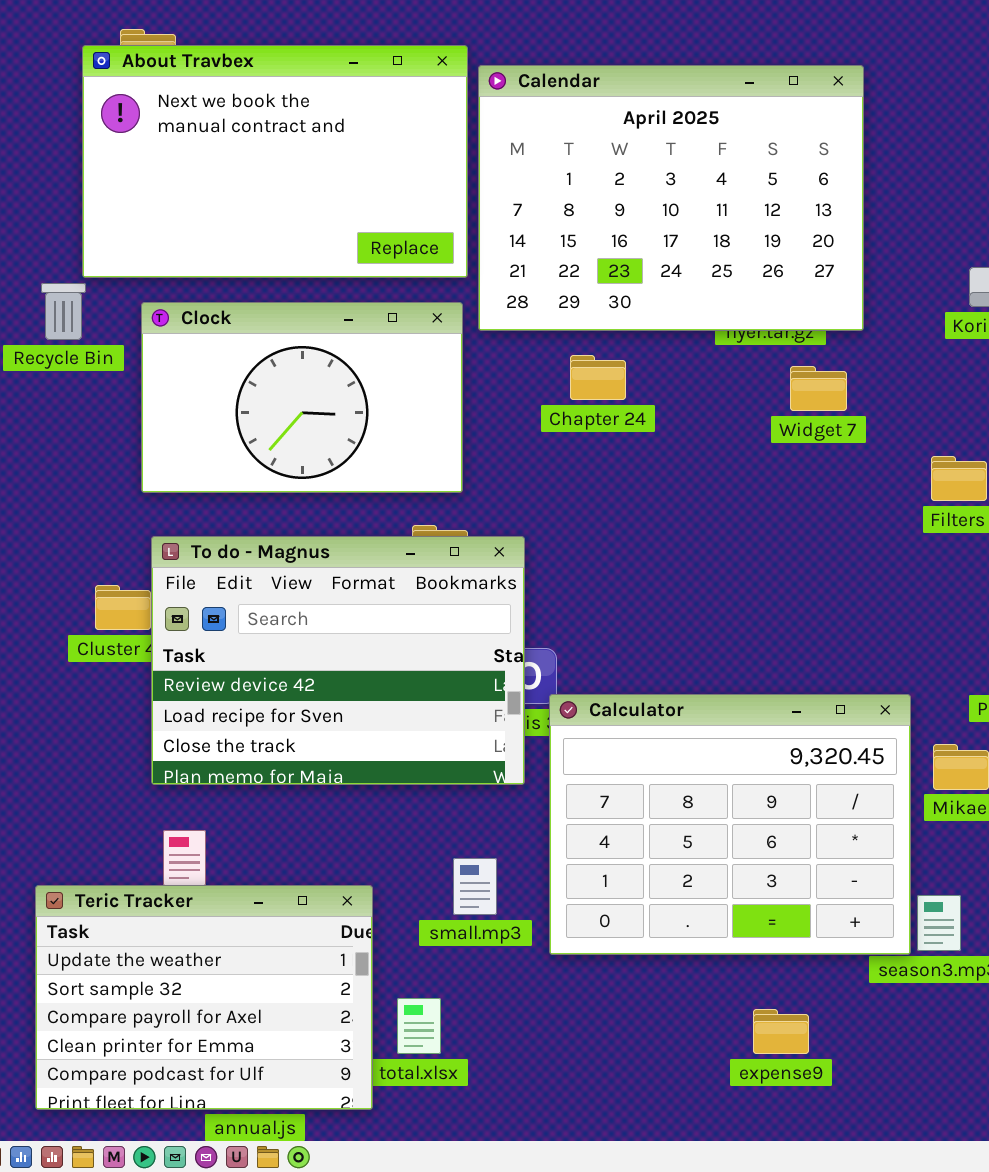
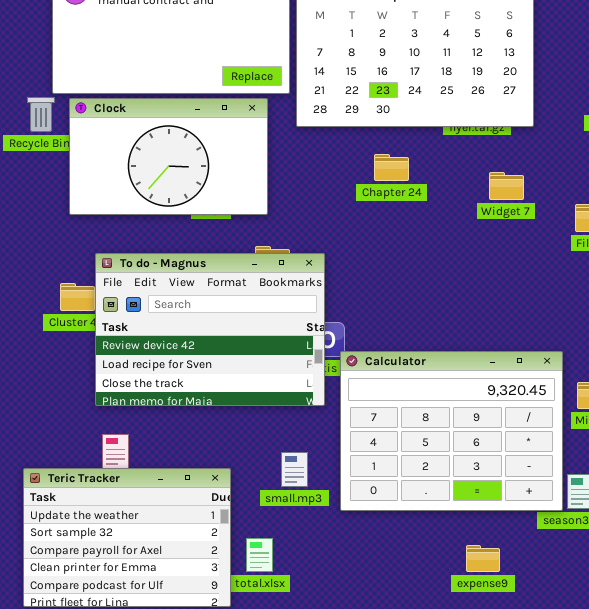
Clock: [141,302,463,493] -> [69,98,268,215], moved
Chapter 24: [570,355,626,400] -> [374,154,409,181], moved
Widget 7: [790,366,847,411] -> [489,172,524,200], moved

